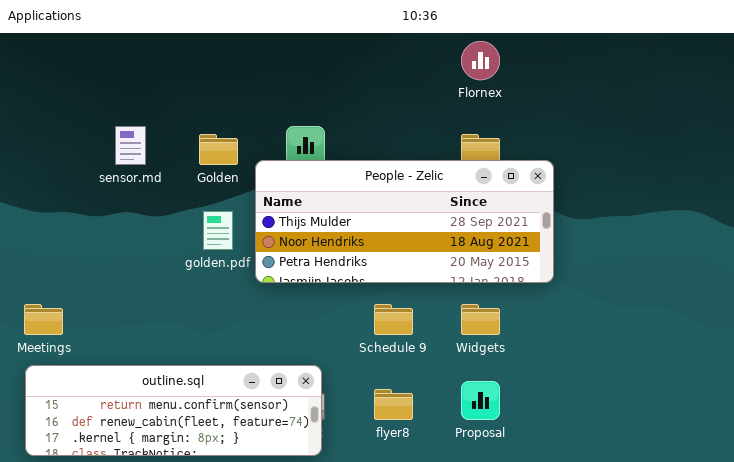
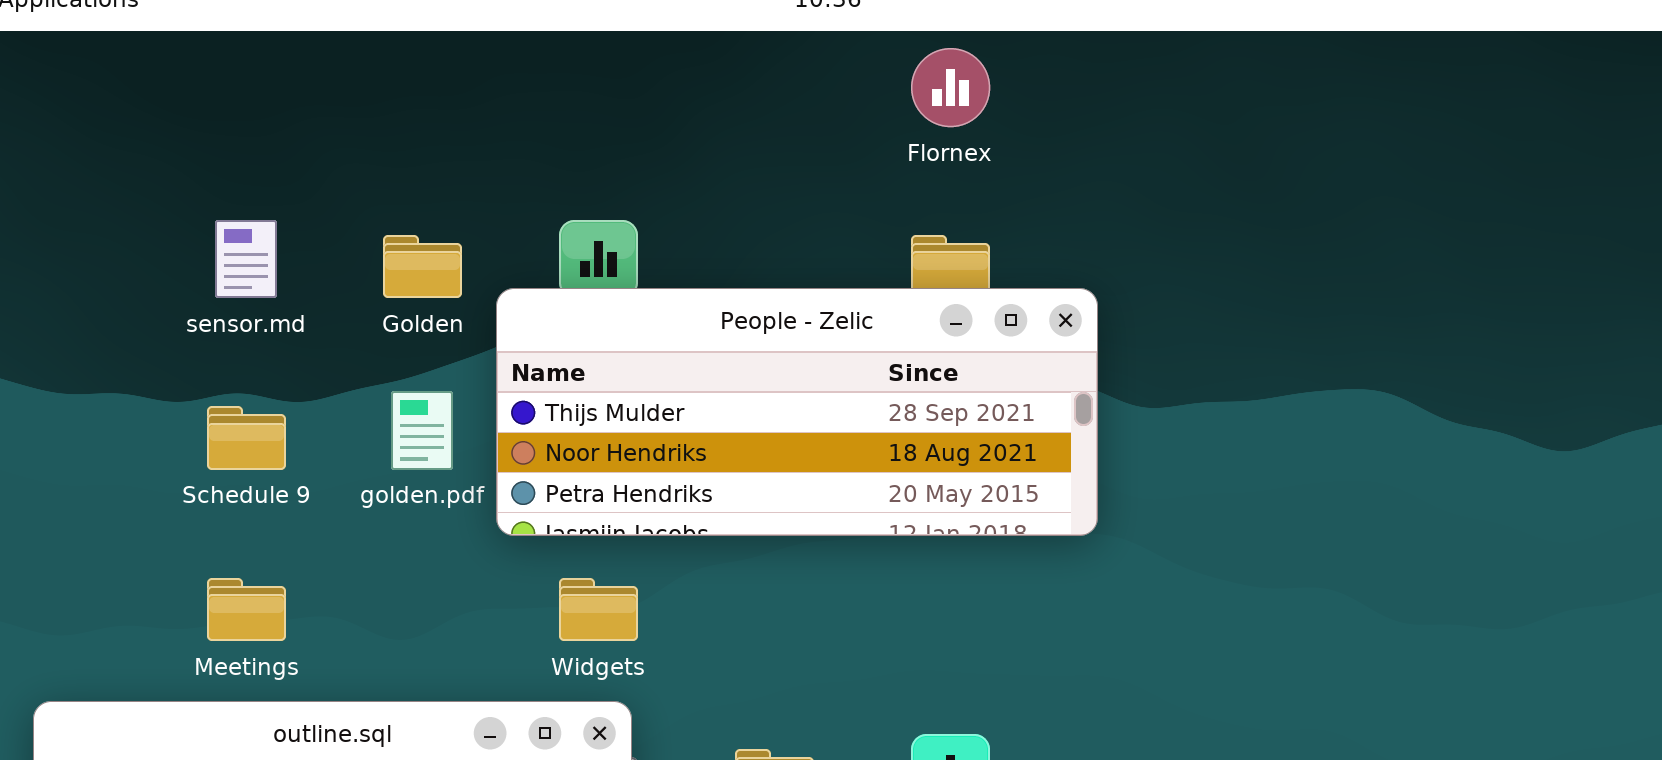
Meetings: [24,304,63,335] -> [207,578,286,641], moved
Schedule 9: [374,304,413,335] -> [207,406,286,470], moved
Widgets: [461,304,500,335] -> [559,578,638,641], moved

